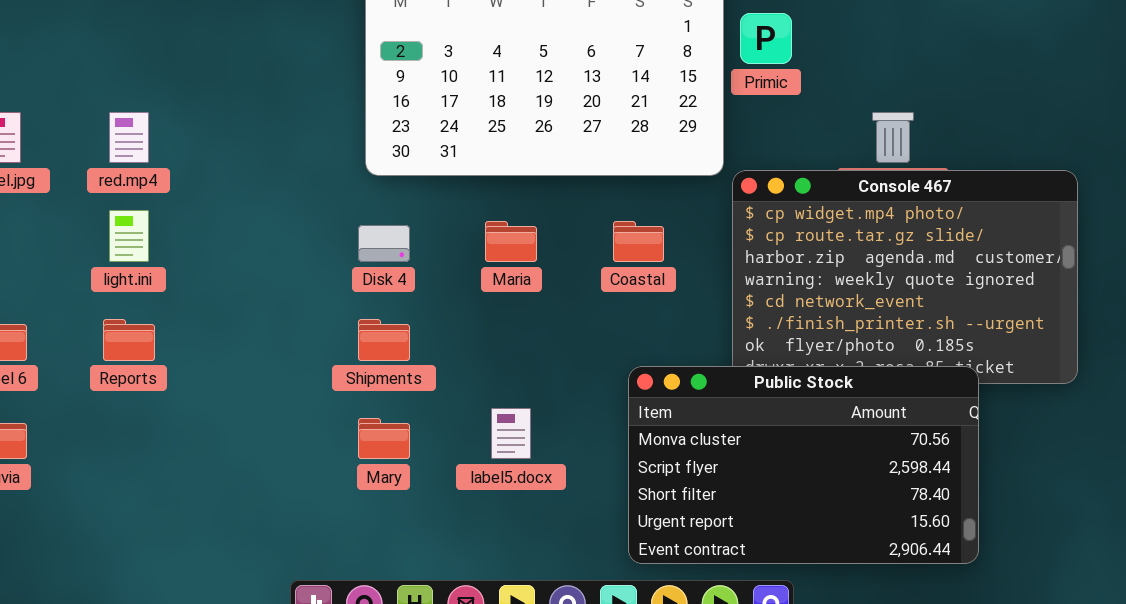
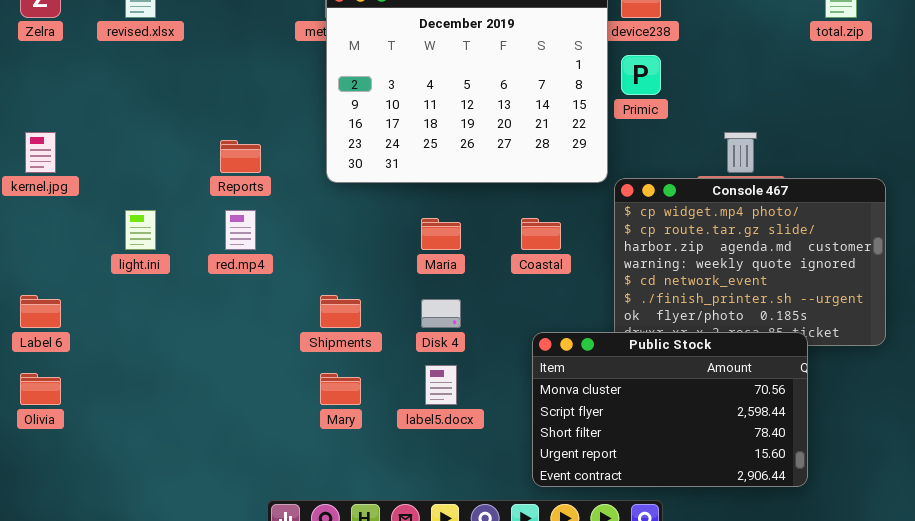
red.mp4: [109,112,149,163] -> [225,210,256,250], moved
Disk 4: [358,225,410,262] -> [421,299,461,328], moved
Reports: [103,319,155,361] -> [220,140,261,173], moved

